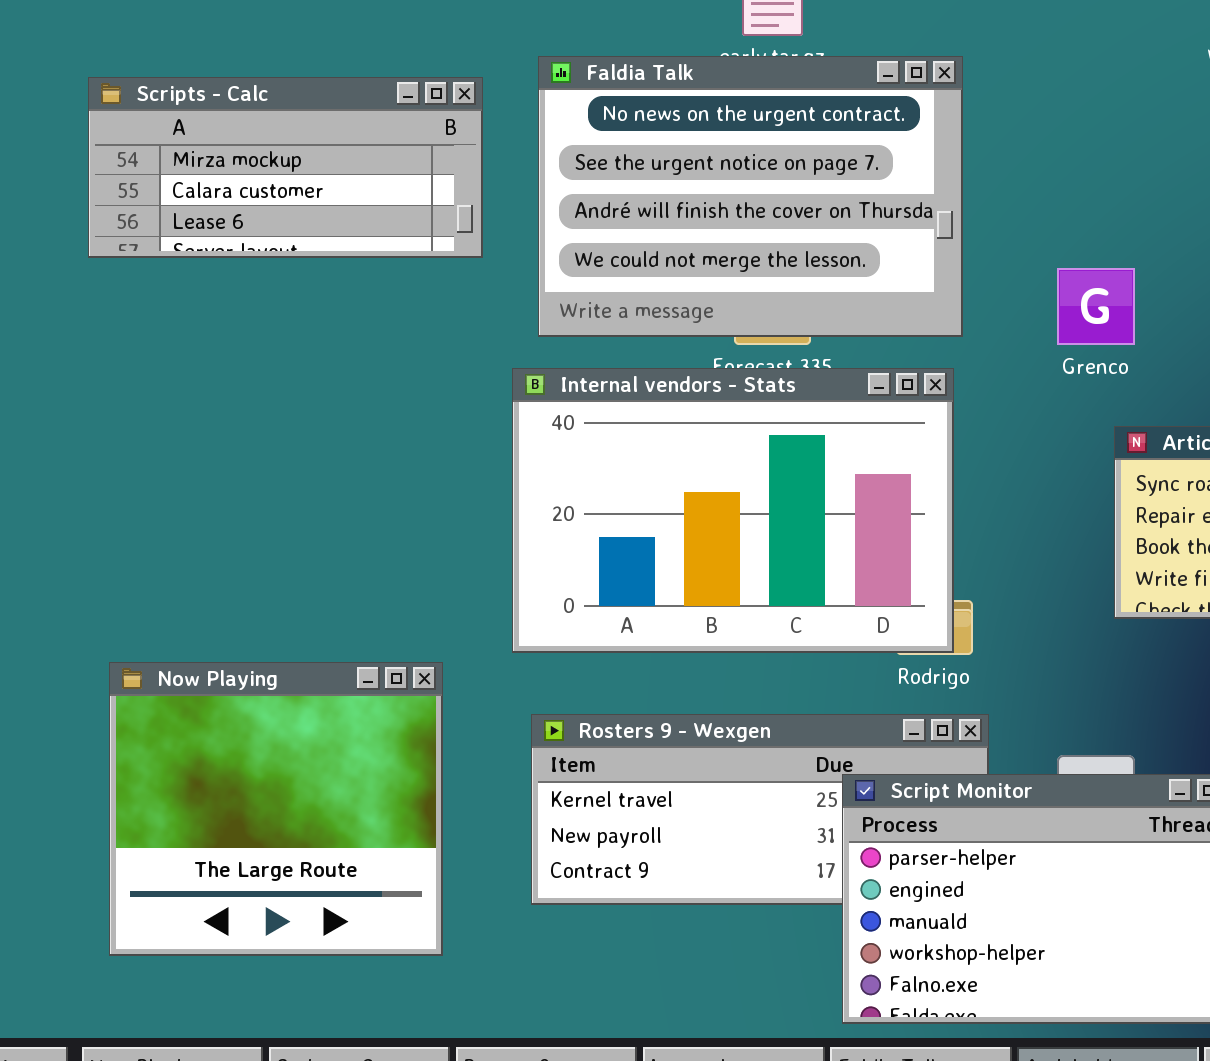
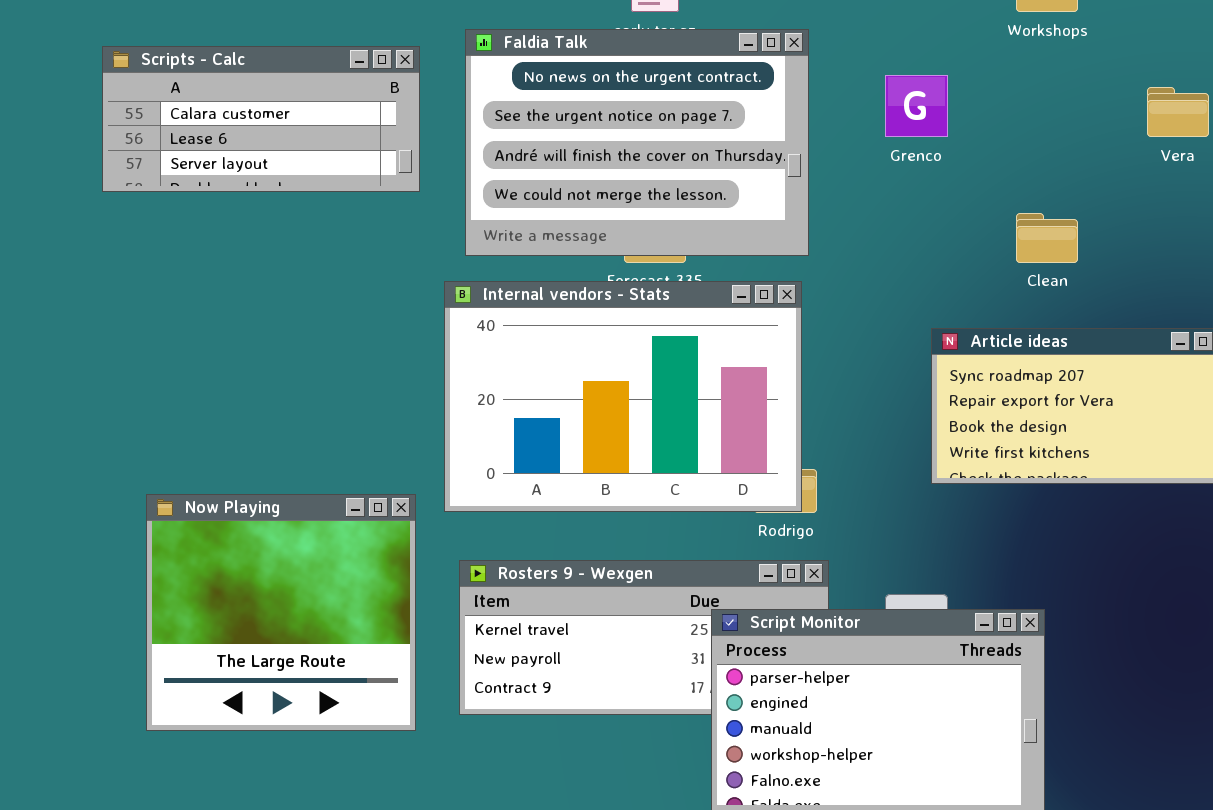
Scripts - Calc: [88,77,483,258] -> [102,46,420,192], scrolled down 1 row
Grenco: [1057,268,1135,345] -> [885,75,948,137], moved
Now Playing: [109,662,443,956] -> [146,494,416,731], moved

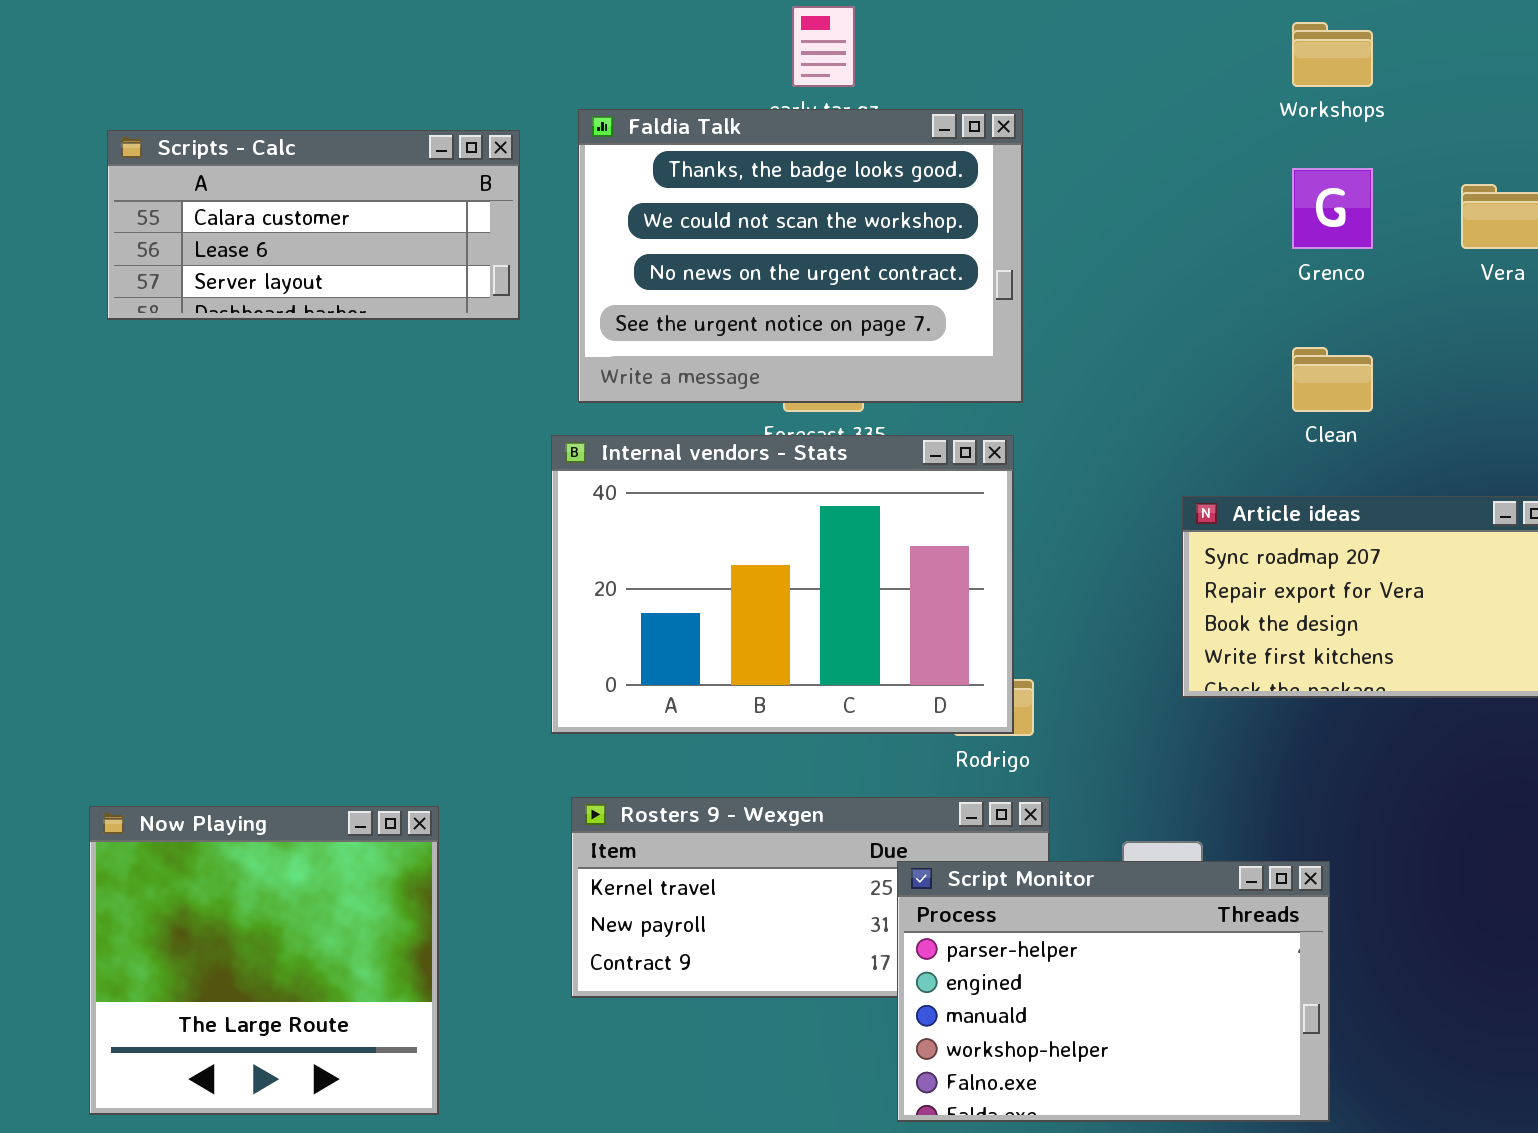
Faldia Talk: [465,29,809,256] -> [578,109,1023,403], scrolled up 2 rows
Grenco: [885,75,948,137] -> [1292,168,1373,249], moved
Now Playing: [146,494,416,731] -> [89,806,439,1115], moved

